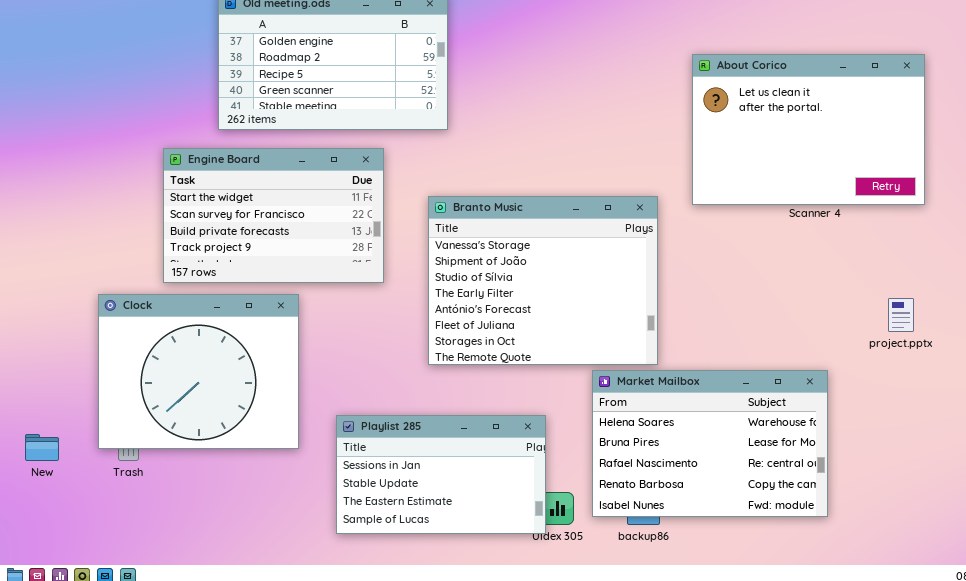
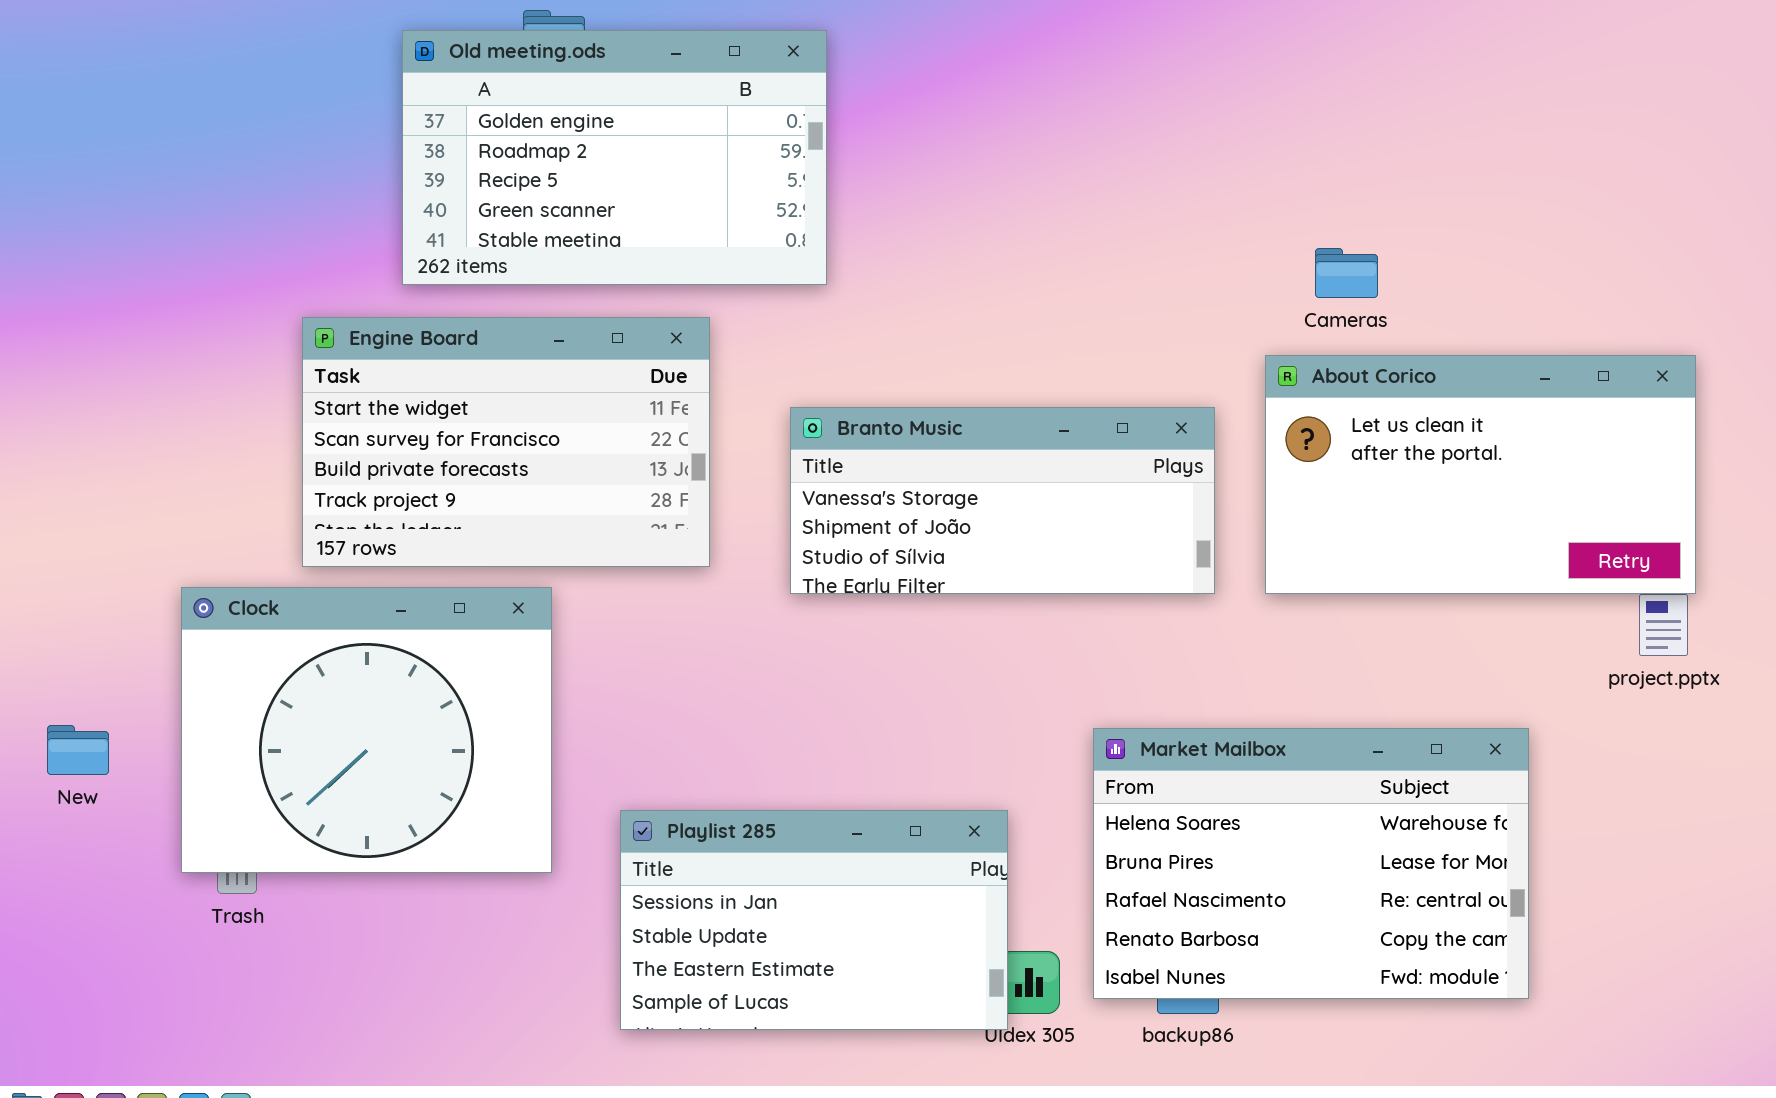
About Corico: [692,54,925,205] -> [1265,355,1696,594], moved, resized
Branto Music: [428,196,658,365] -> [790,407,1215,594], resized
New: [25,434,59,461] -> [47,725,109,775], moved

